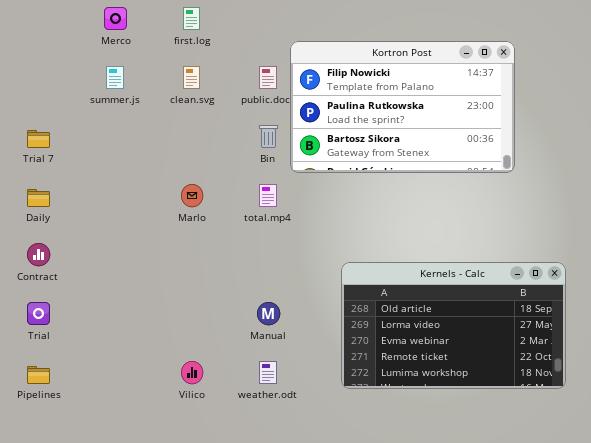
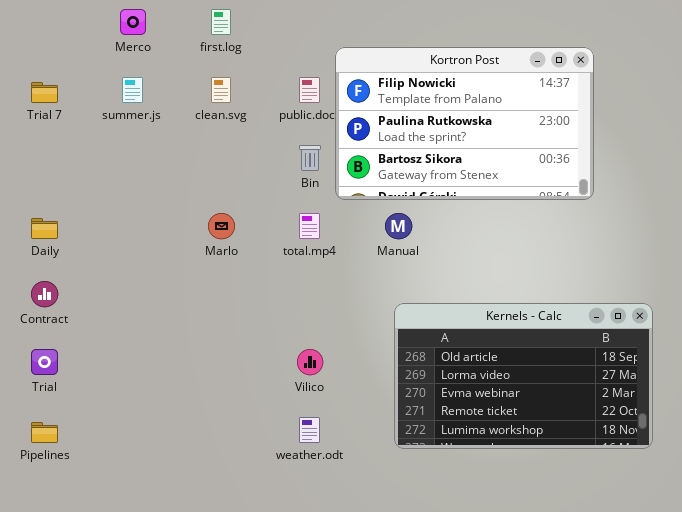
Trial 7: [27,130,50,148] -> [31,82,58,103], moved
Manual: [257,302,280,325] -> [385,213,412,239], moved
Vilico: [181,361,203,384] -> [297,349,323,375], moved

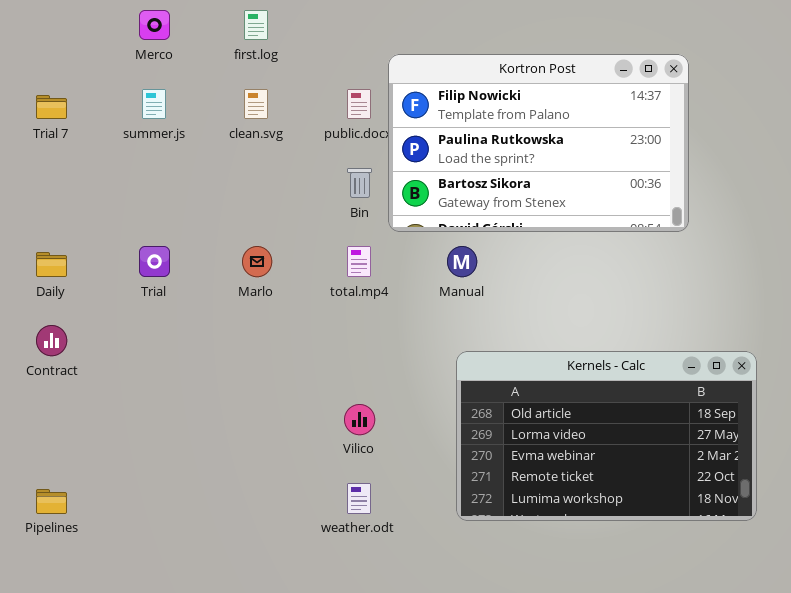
Trial: [31,349,58,375] -> [139,246,170,277], moved

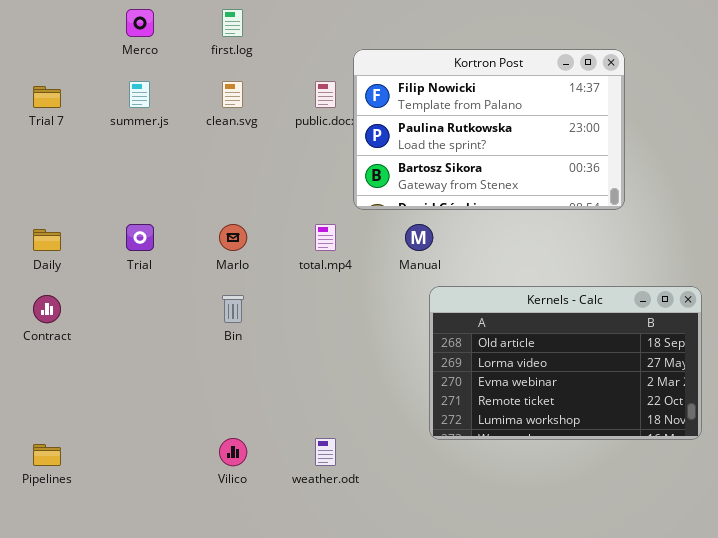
Bin: [347,168,372,198] -> [222,295,244,323], moved
Kernels - Calc: [456,351,757,521] -> [429,286,702,440], moved
Vilico: [344,404,375,435] -> [219,438,247,466], moved

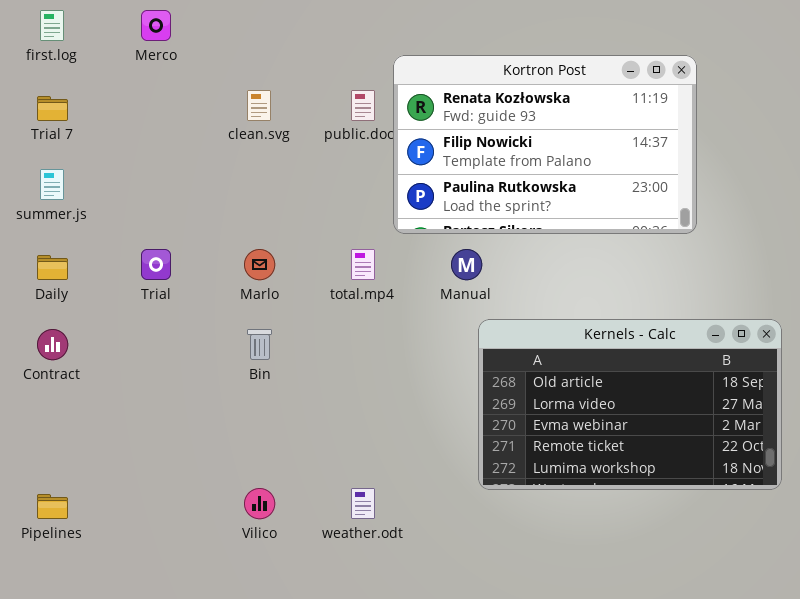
first.log: [222,9,243,37] -> [40,10,64,41], moved
Kortron Post: [353,49,625,210] -> [393,55,697,234], scrolled up 1 row
summer.js: [129,81,150,108] -> [40,169,64,200], moved

